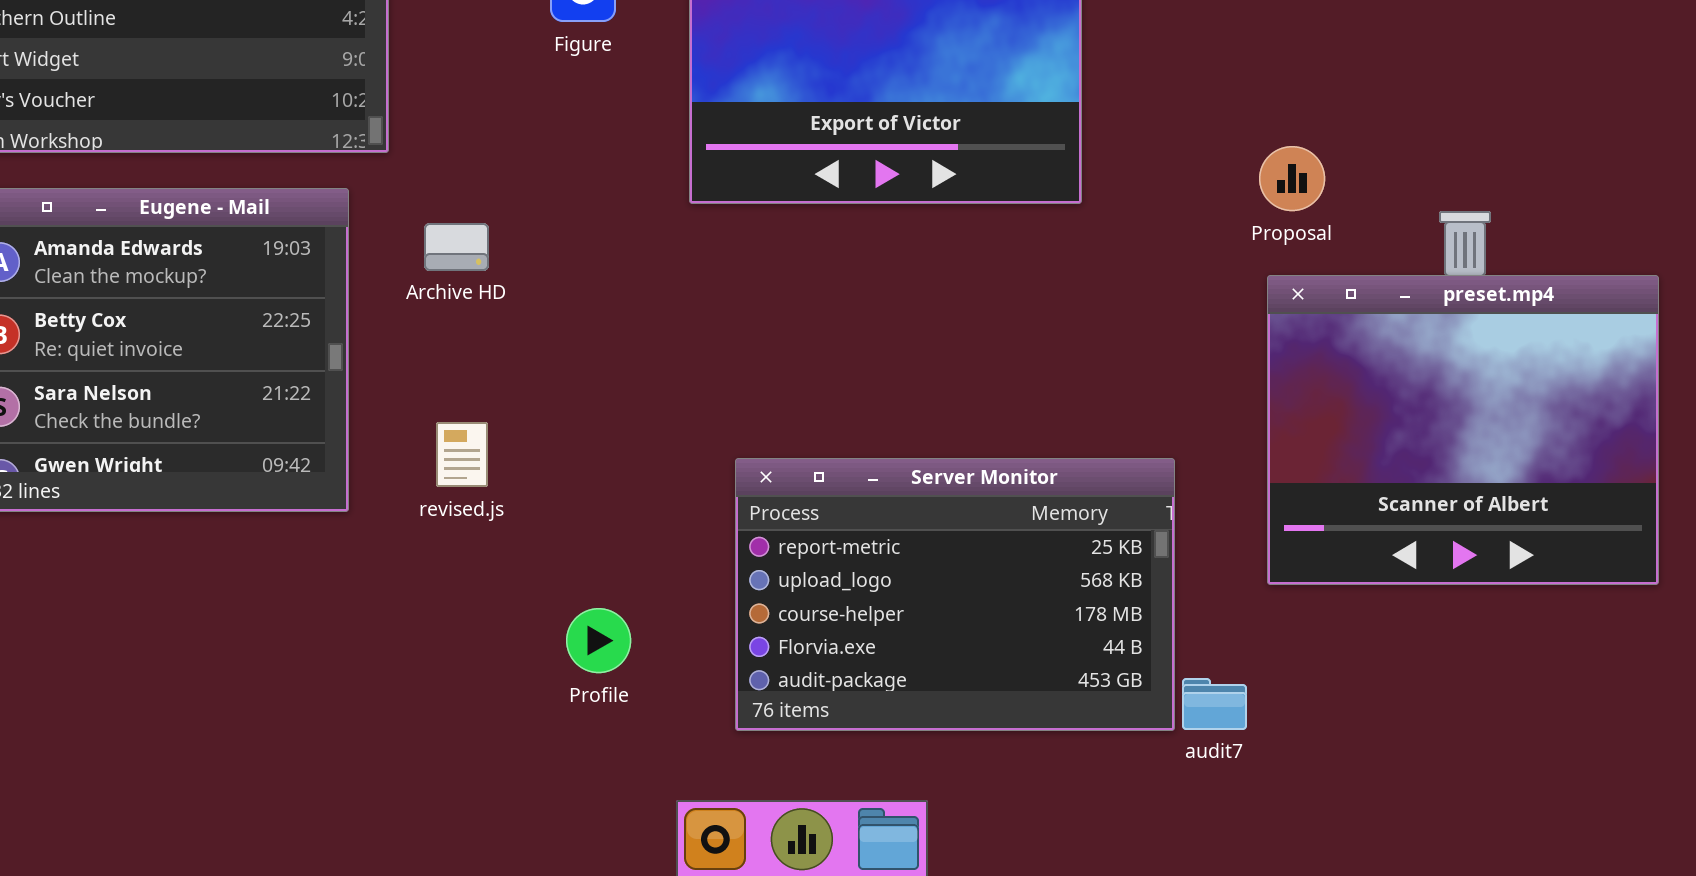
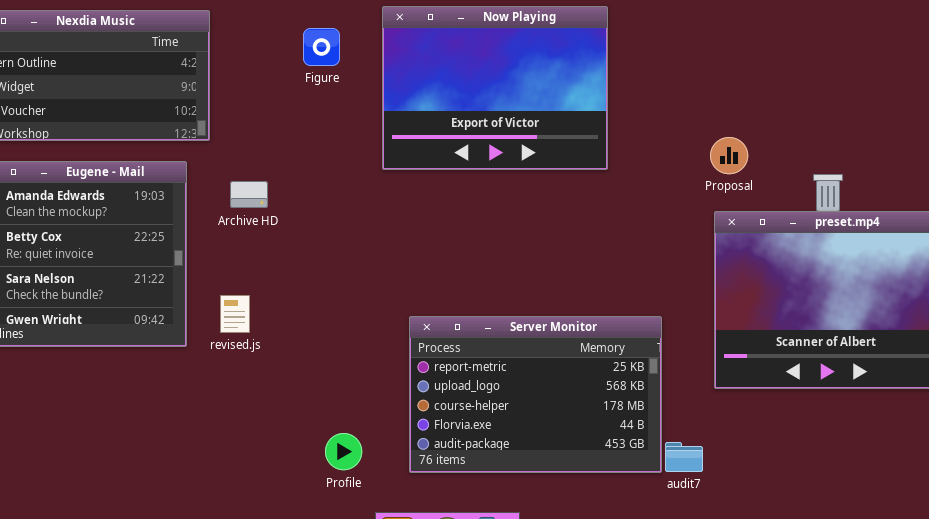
revised.js: [436,422,488,487] -> [220,295,250,333], moved
Profile: [566,608,631,673] -> [325,433,362,470], moved

